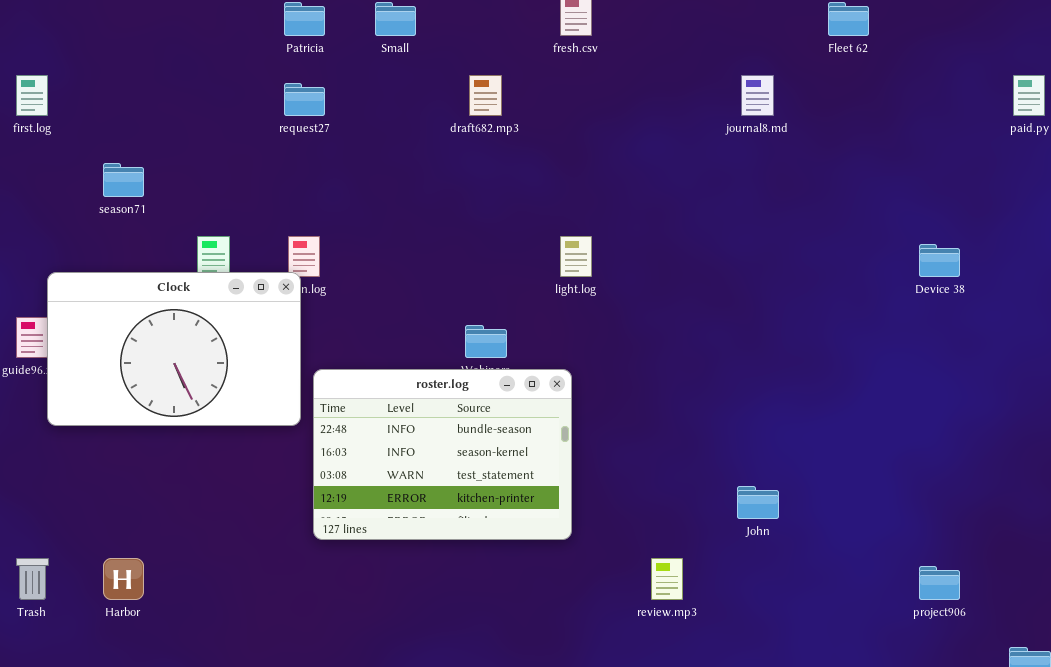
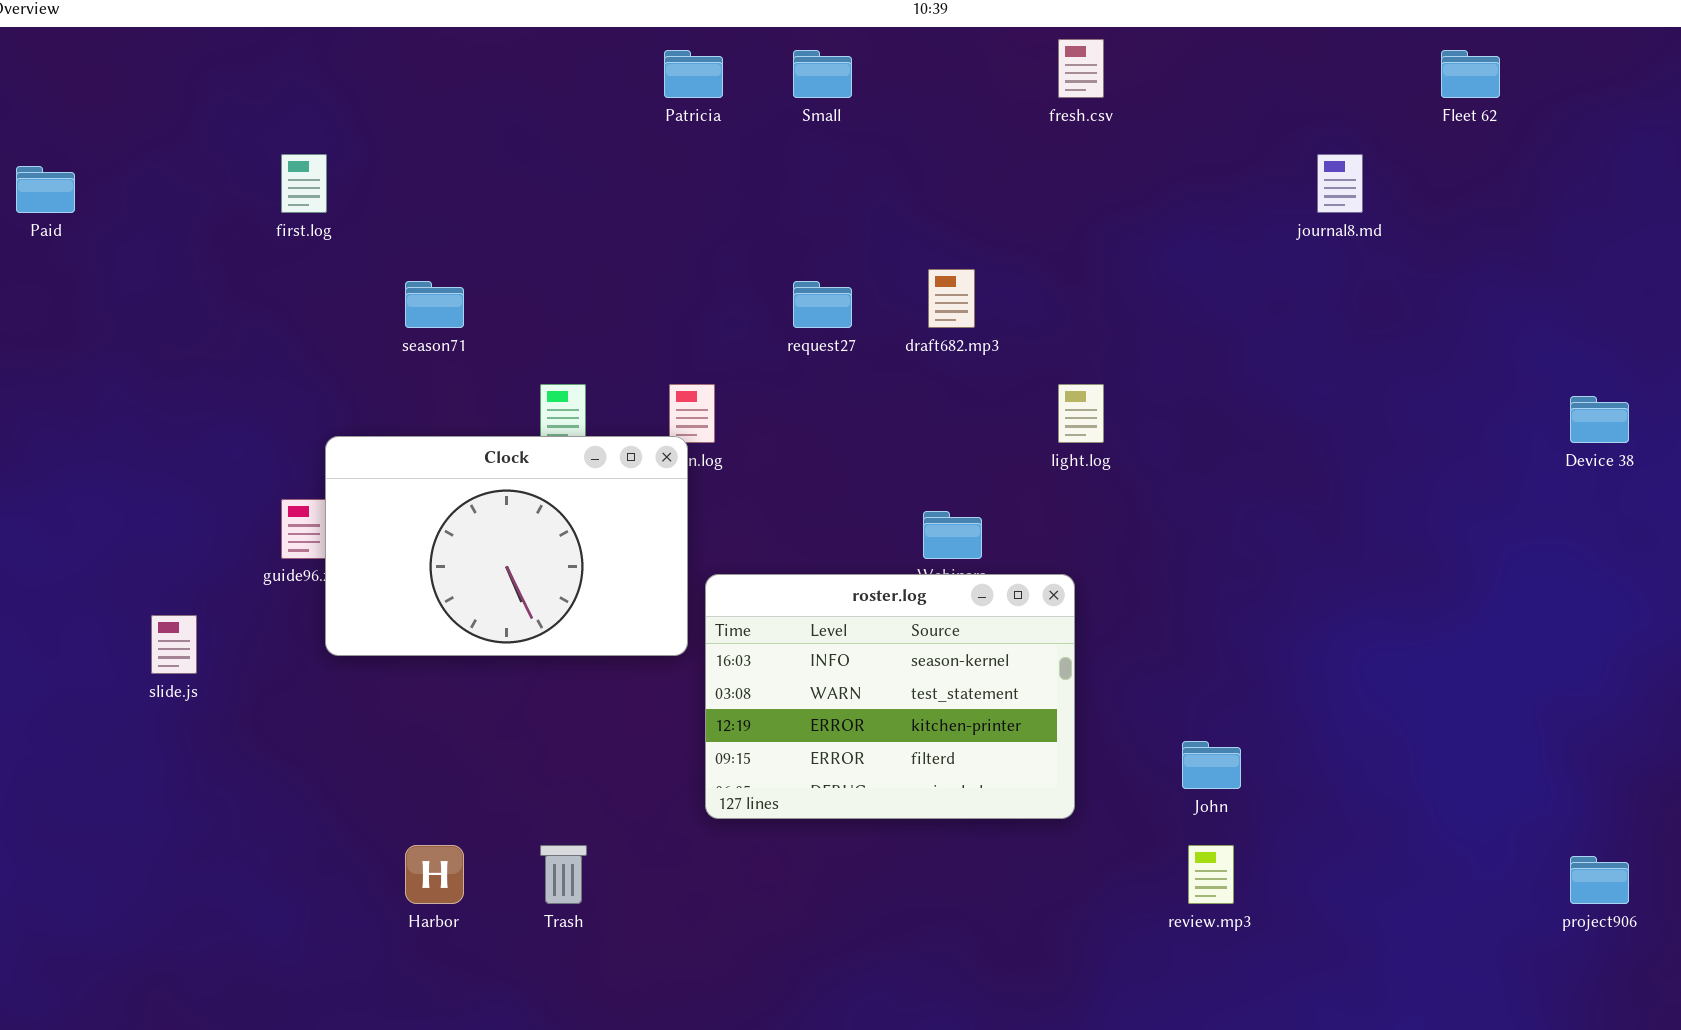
draft682.mp3: [469,75,502,116] -> [928,269,975,328], moved
request27: [284,83,325,116] -> [793,281,852,328], moved
roster.log: [313,369,572,540] -> [705,574,1075,819], scrolled down 1 row
John: [737,486,779,519] -> [1182,741,1241,789], moved
Trash: [16,558,49,600] -> [540,845,587,904], moved

